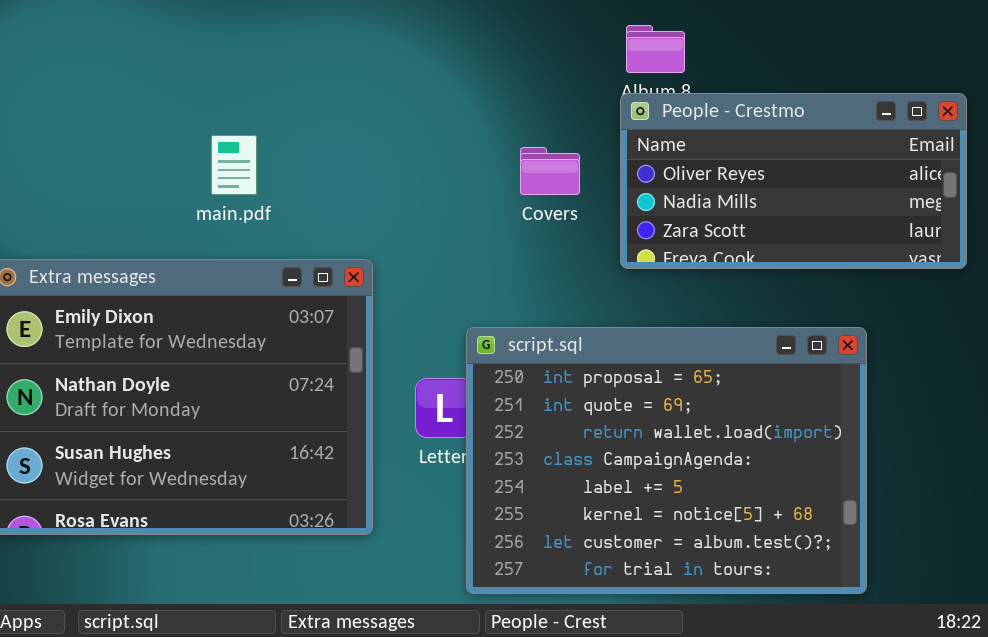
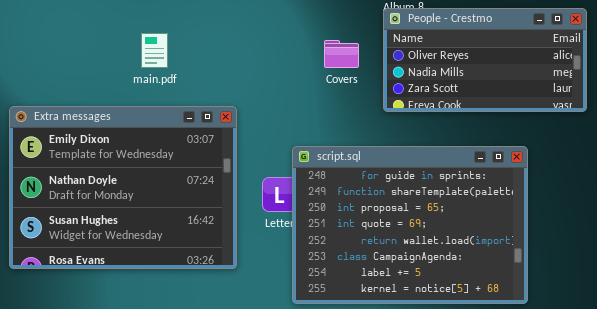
script.sql: [466,327,867,594] -> [292,146,528,304], scrolled up 2 rows

